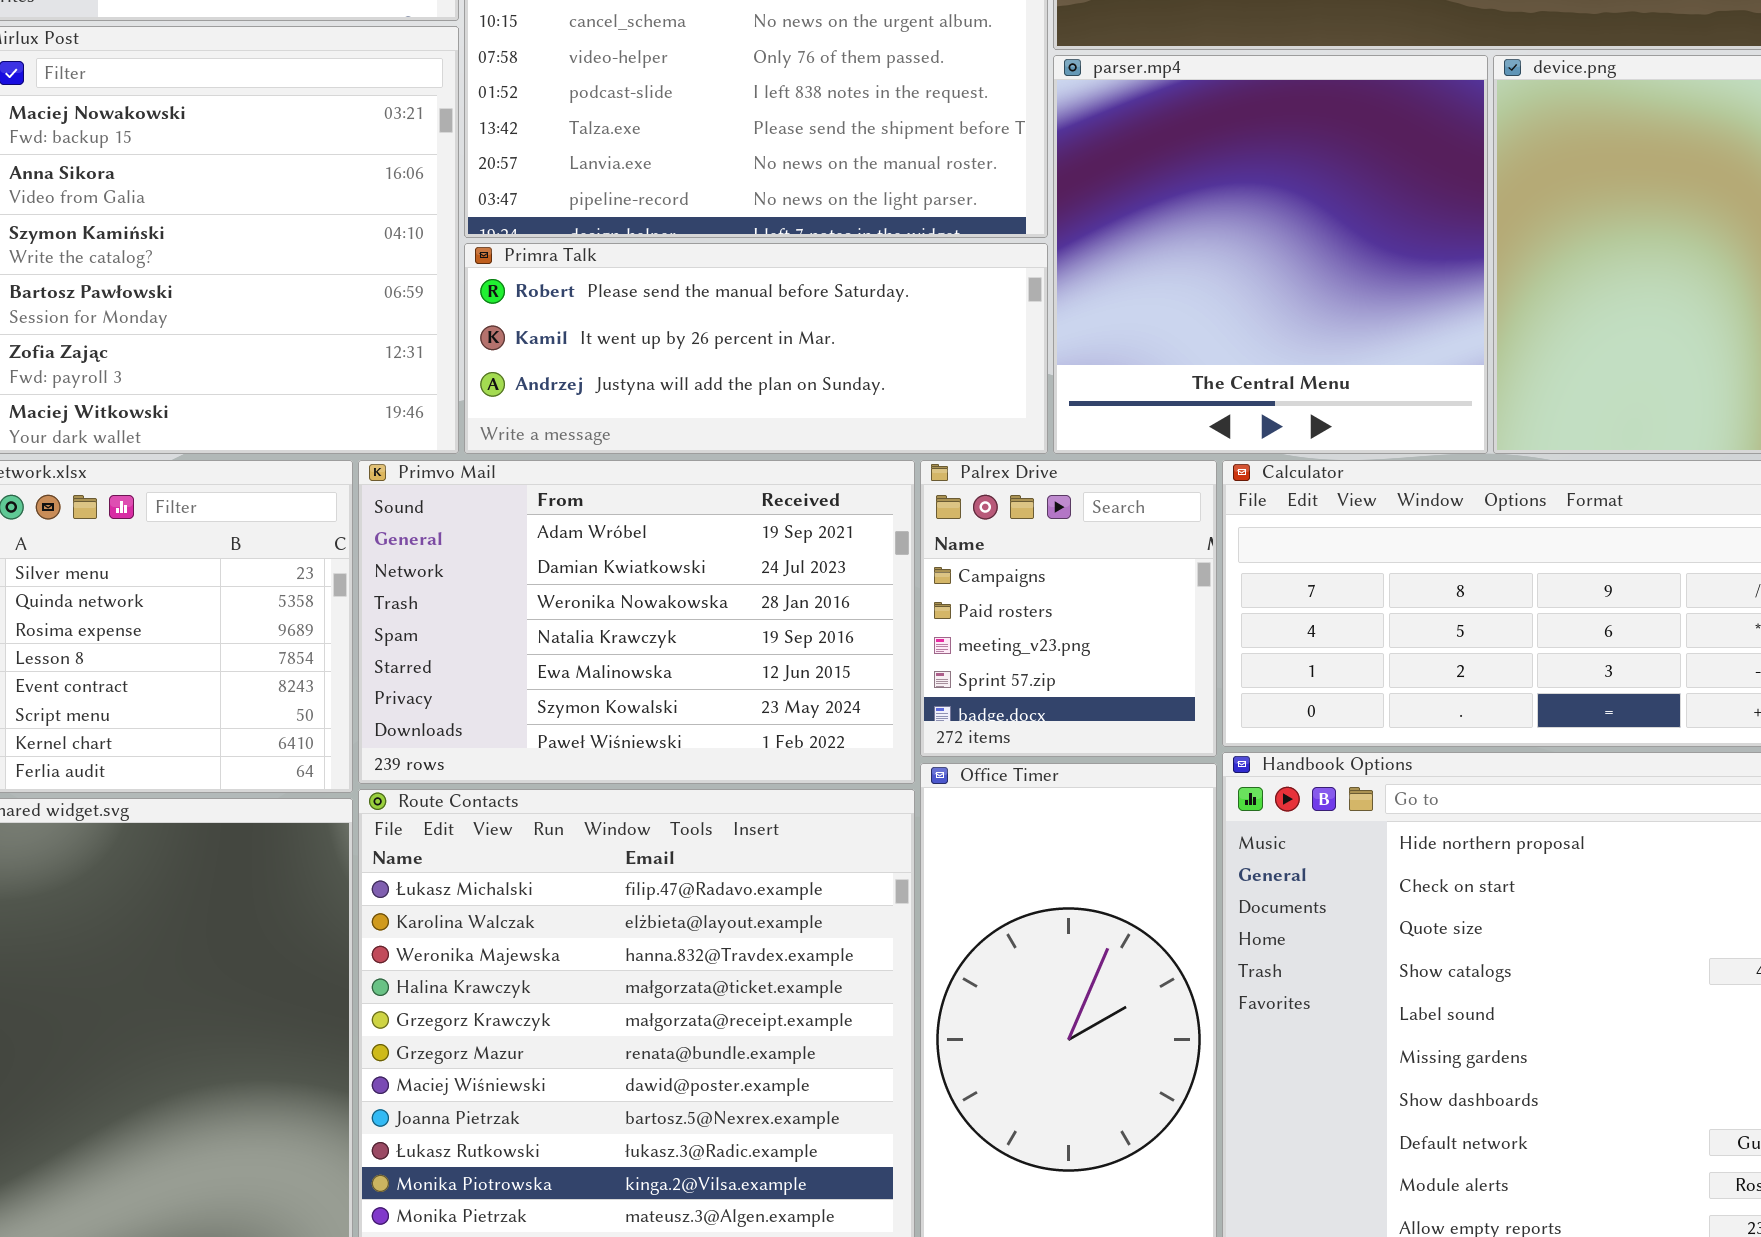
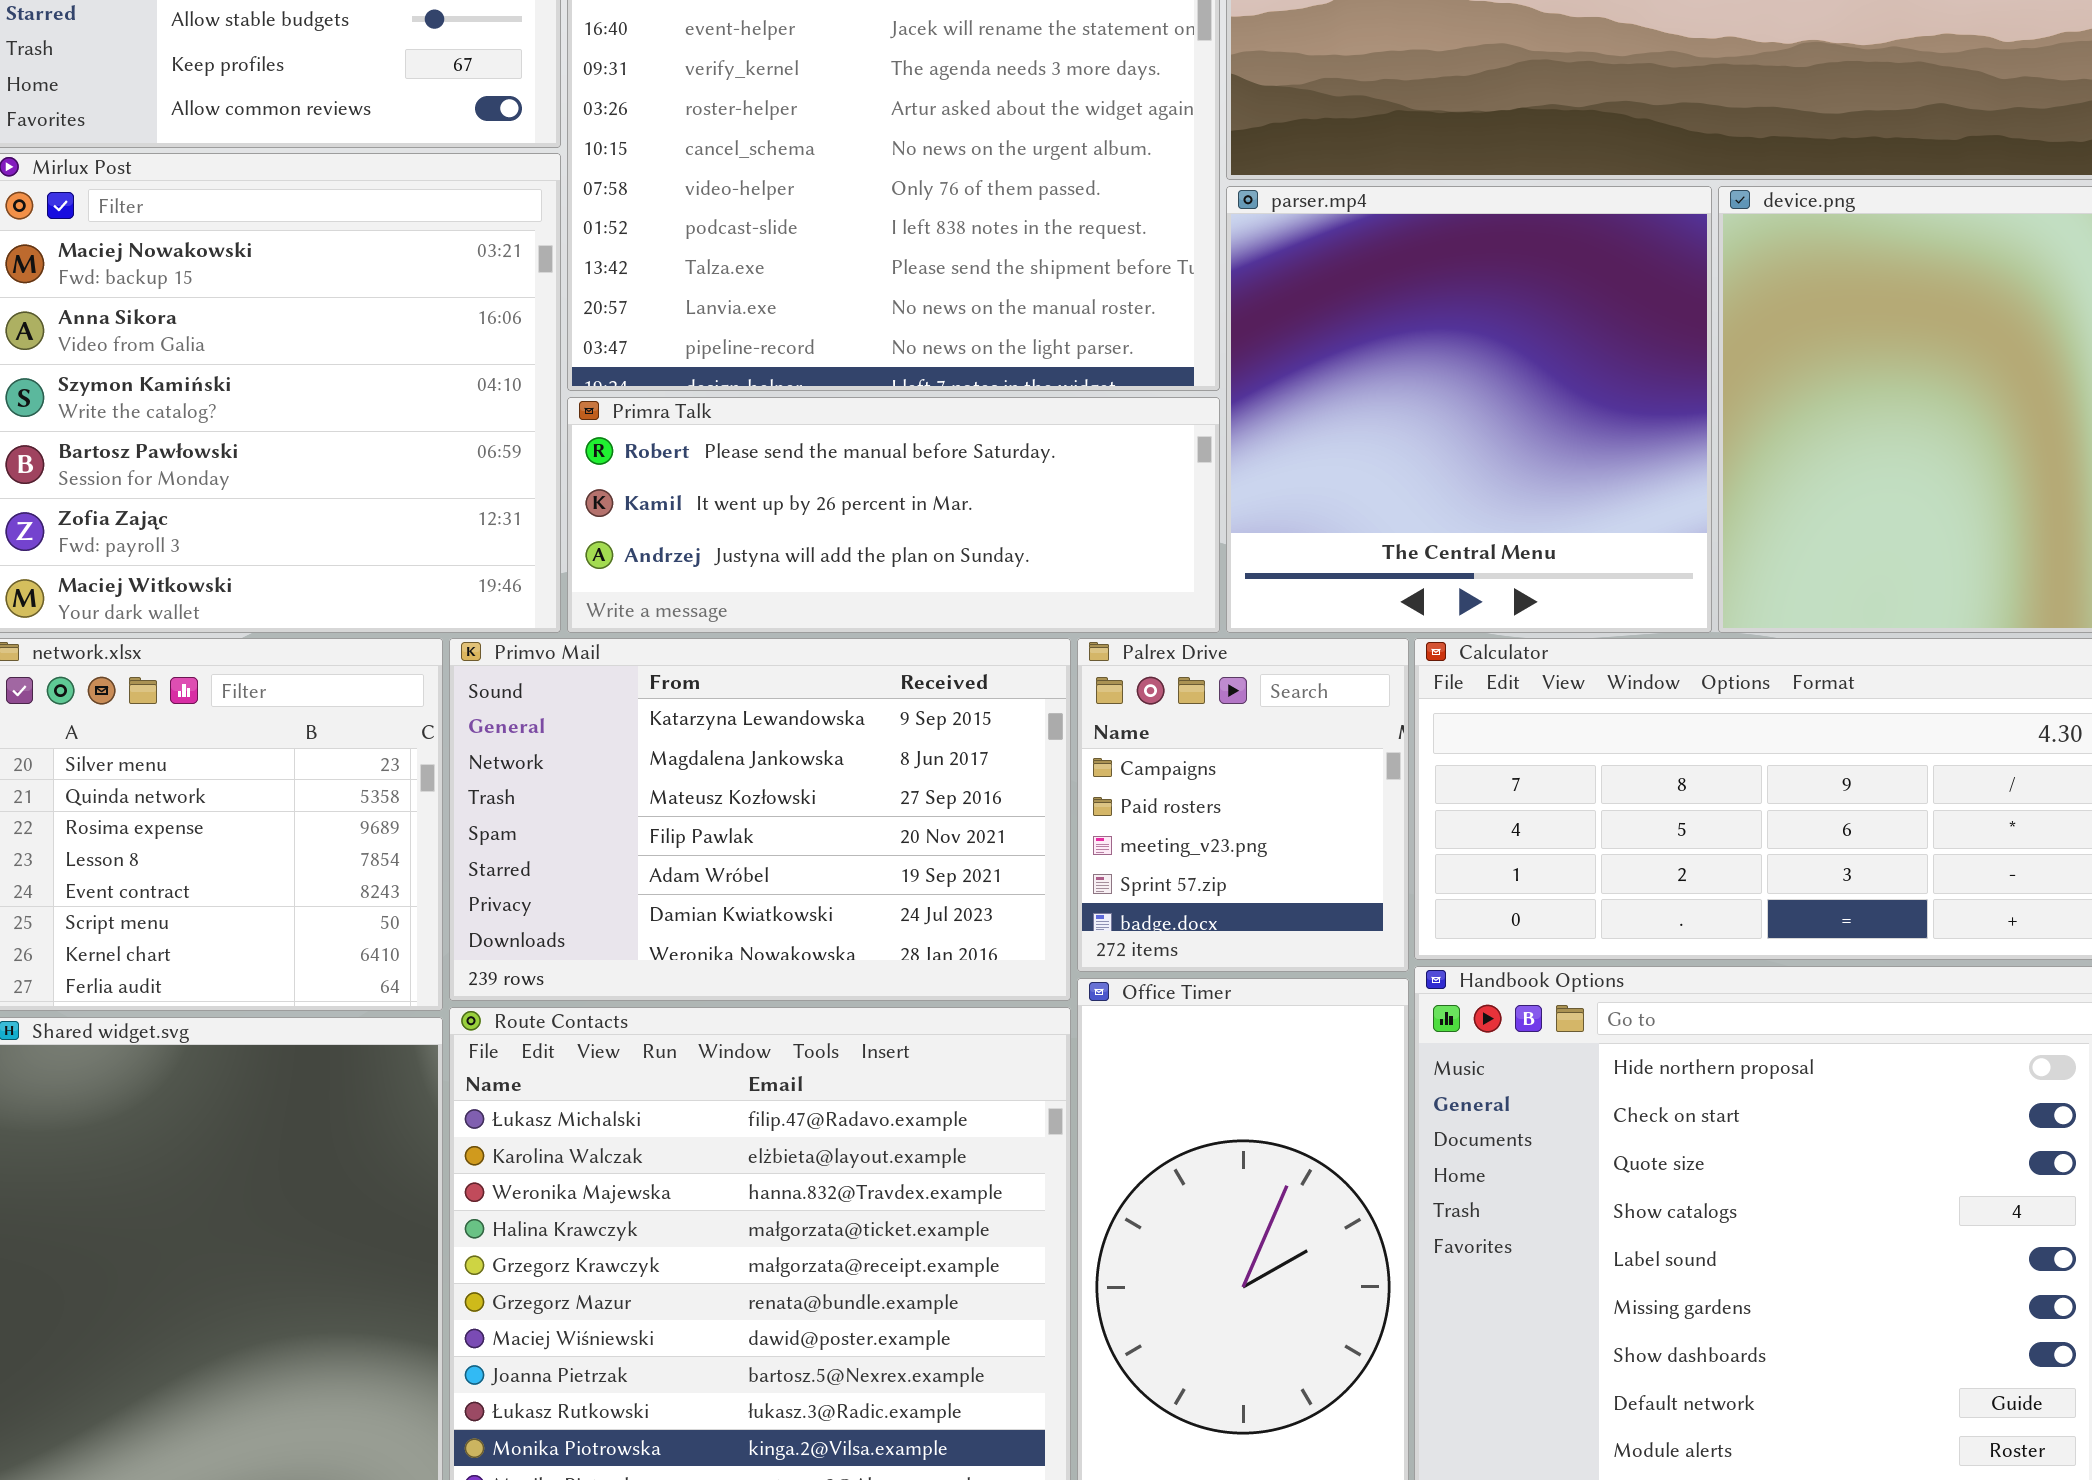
Primvo Mail: [358,460,915,784] -> [449,638,1071,1001], scrolled up 4 rows

